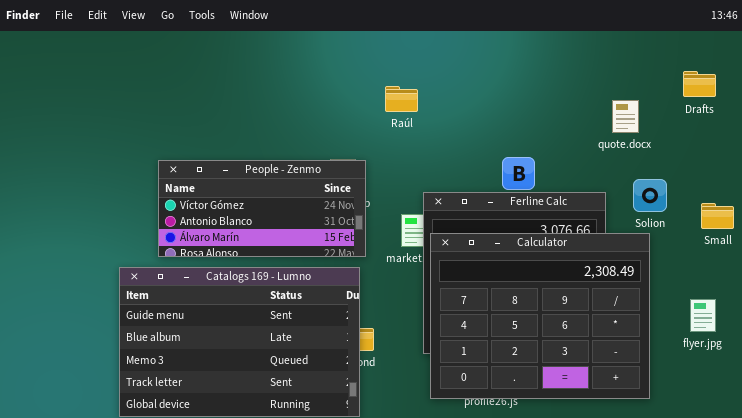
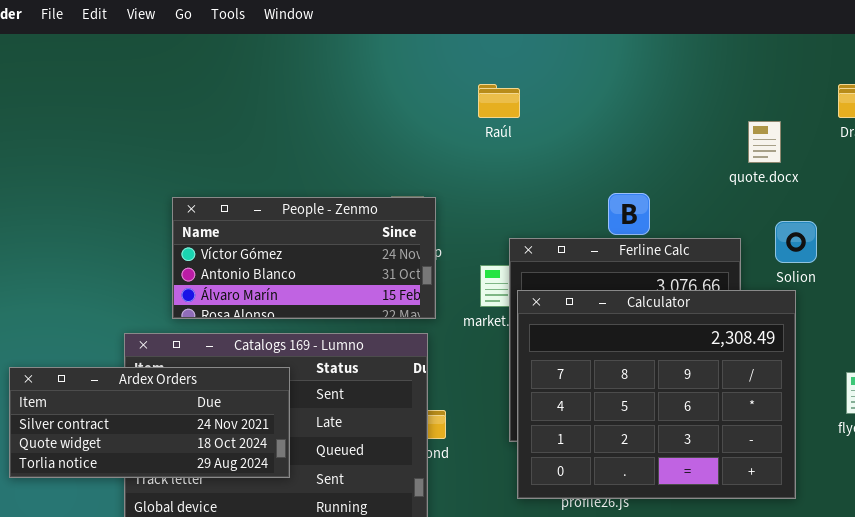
Raúl: [385,86,418,112] -> [478,84,520,118], moved
Ardex Orders: none -> [9,367,290,478], opened

